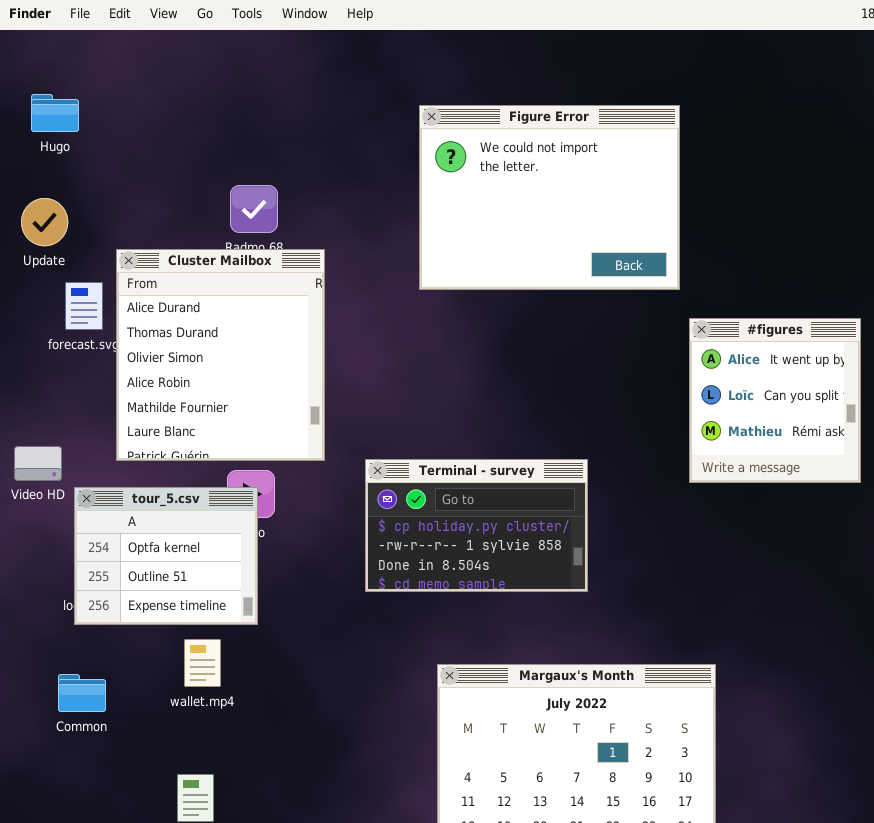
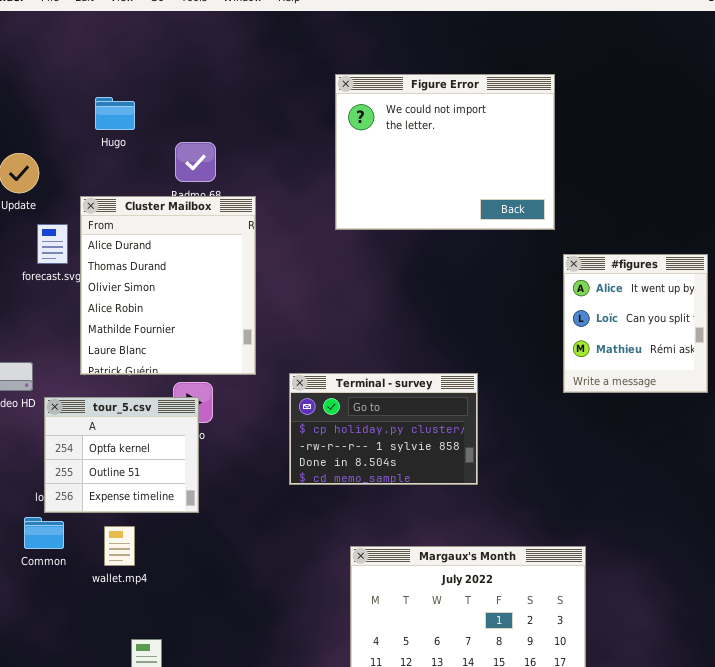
Hugo: [31,94,79,132] -> [95,97,135,130], moved
wallet.mp4: [184,639,221,687] -> [104,526,135,566], moved
Common: [58,674,106,712] -> [24,517,64,549], moved

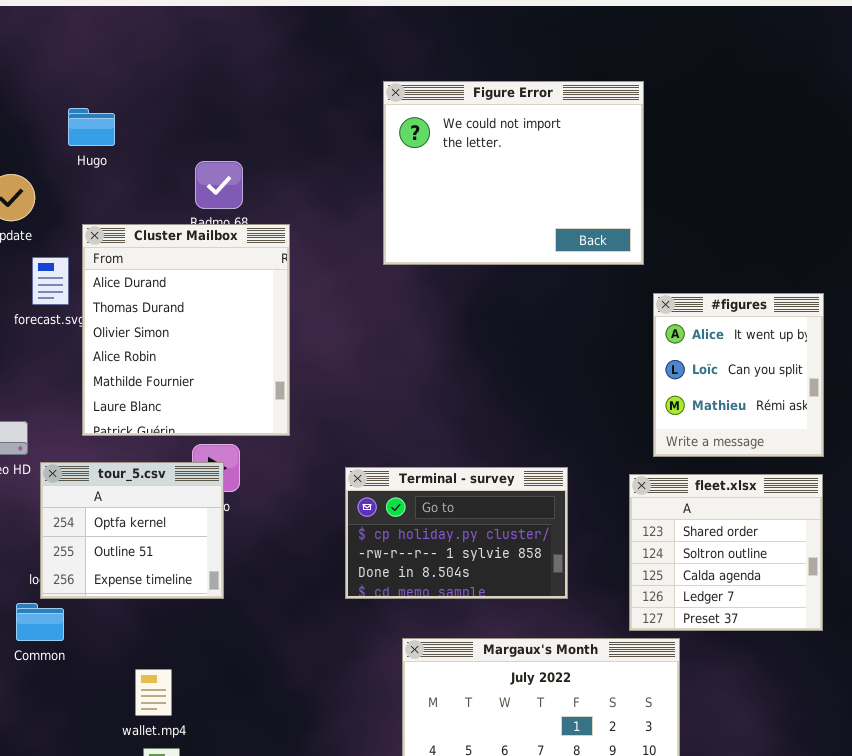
Hugo: [95,97,135,130] -> [68,108,115,146], moved
Terminal - survey: [289,373,478,485] -> [345,467,568,599], moved
fleet.xlsx: none -> [629,474,823,631], opened
wallet.mp4: [104,526,135,566] -> [135,669,172,716], moved

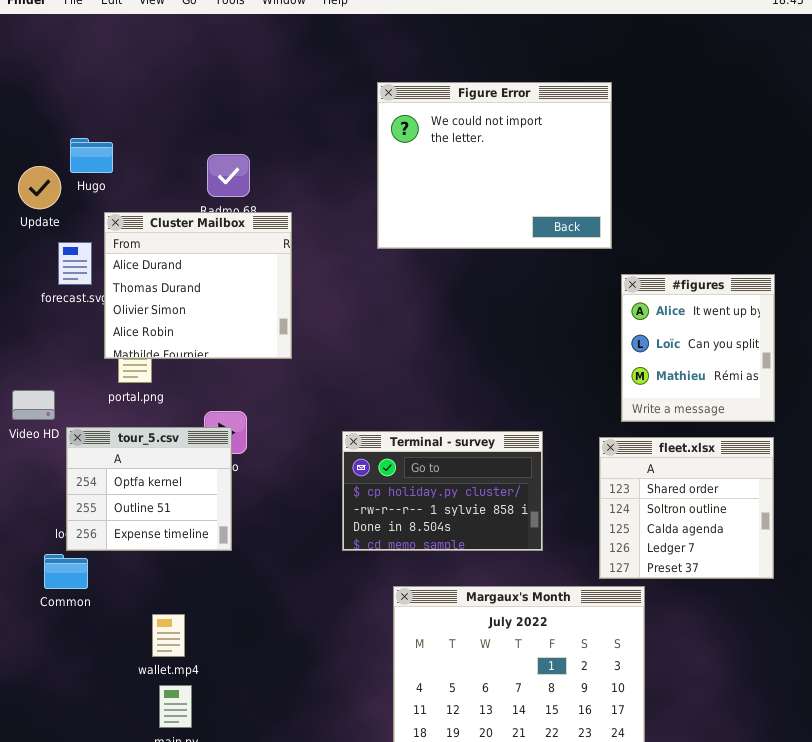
Hugo: [68,108,115,146] -> [70,138,113,173], moved
Cluster Mailbox: [82,224,290,436] -> [104,212,292,359], resized

